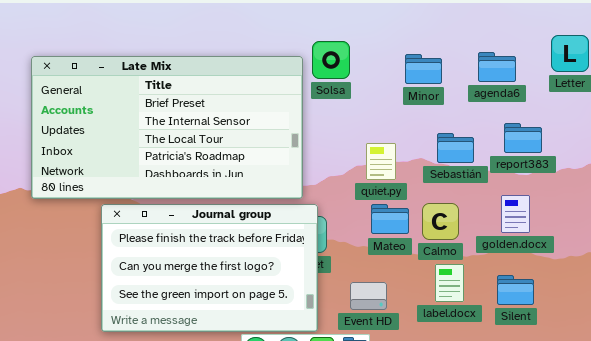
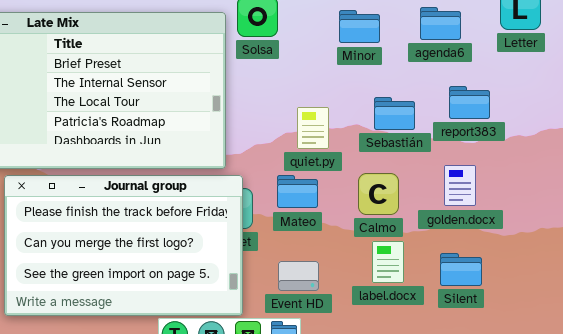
Mateo: [371,204,409,234] -> [277,175,318,208], moved

